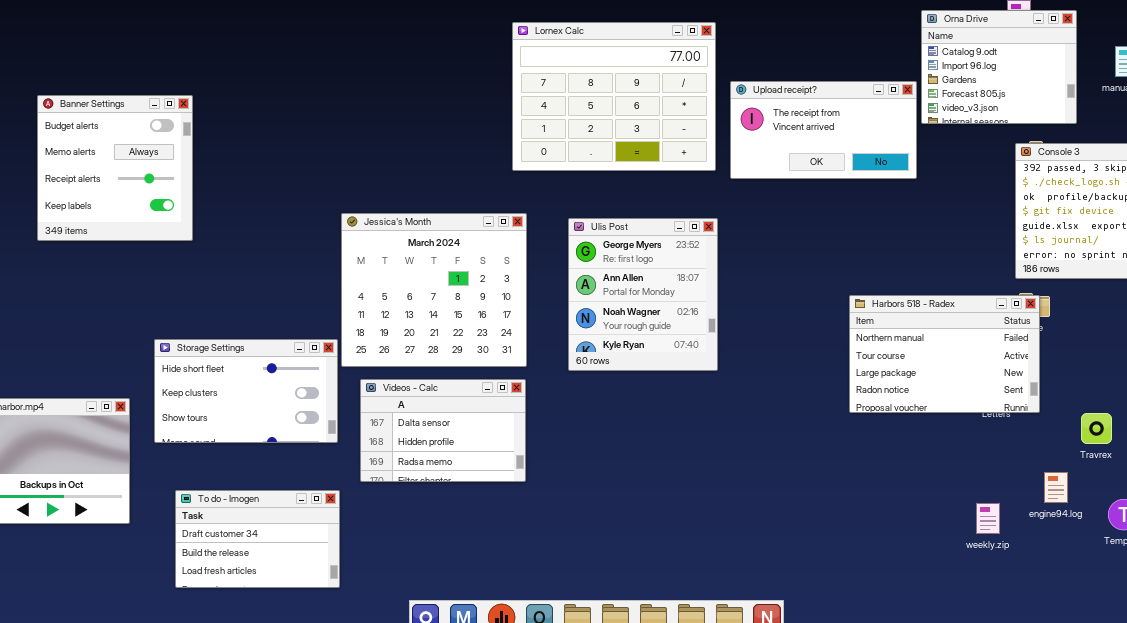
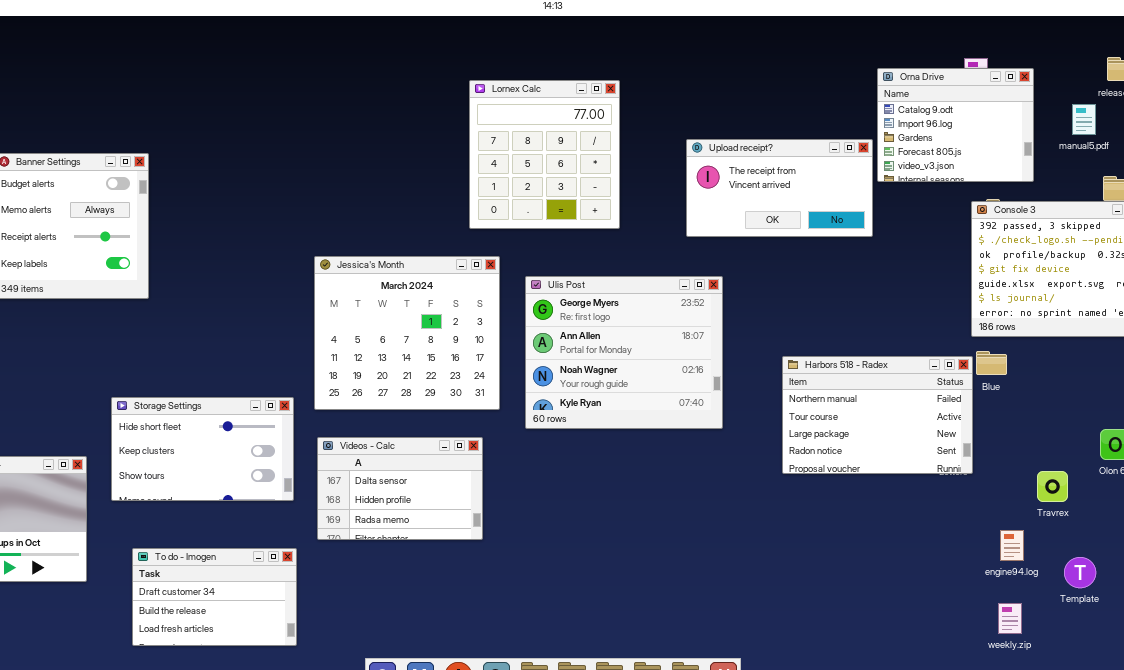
Lornex Calc: [512,22,716,171] -> [469,80,620,229], resized
Jessica's Month: [341,213,527,367] -> [314,256,500,410], moved
Ulis Post: [568,218,718,371] -> [525,276,723,429], resized
Harbors 518 - Radex: [849,295,1040,413] -> [782,356,973,474], moved
weekly.zip: [976,503,1000,534] -> [998,603,1022,634], moved

